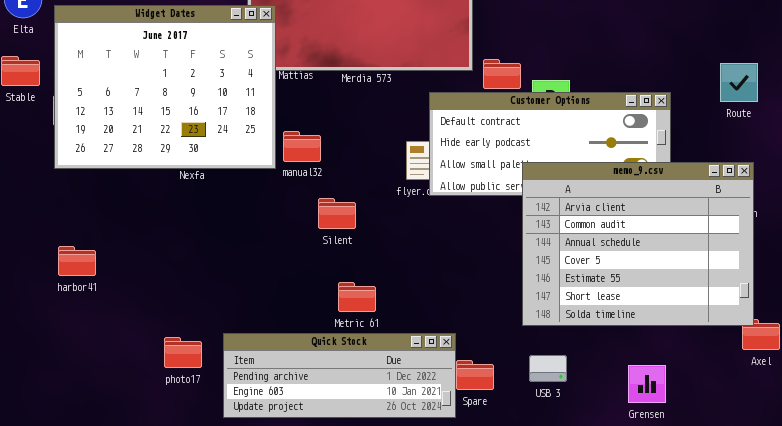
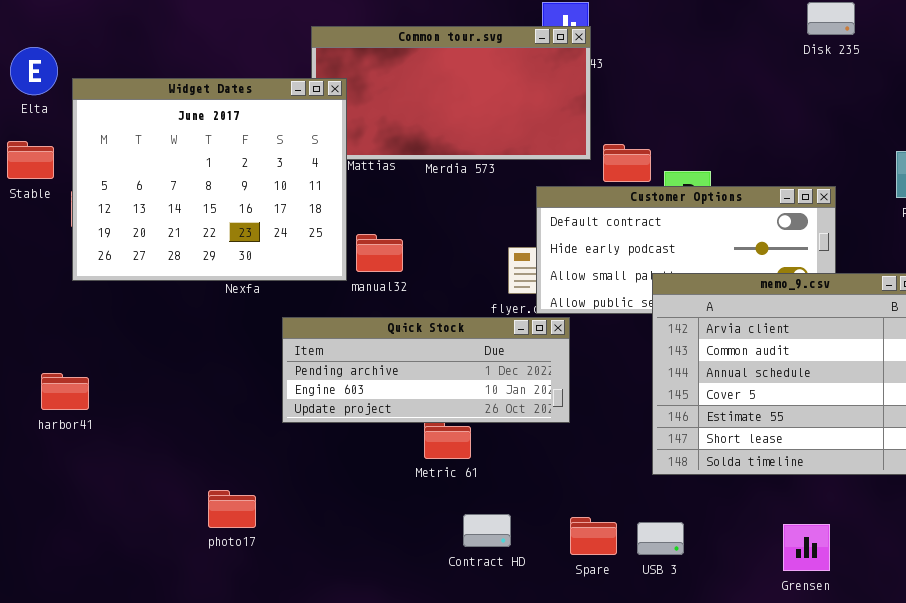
harbor41: [58,246,96,276] -> [41,373,89,410], moved
Quick Stock: [223,333,456,418] -> [282,317,570,423], moved
USB 3: [529,355,567,382] -> [637,522,684,555], moved

